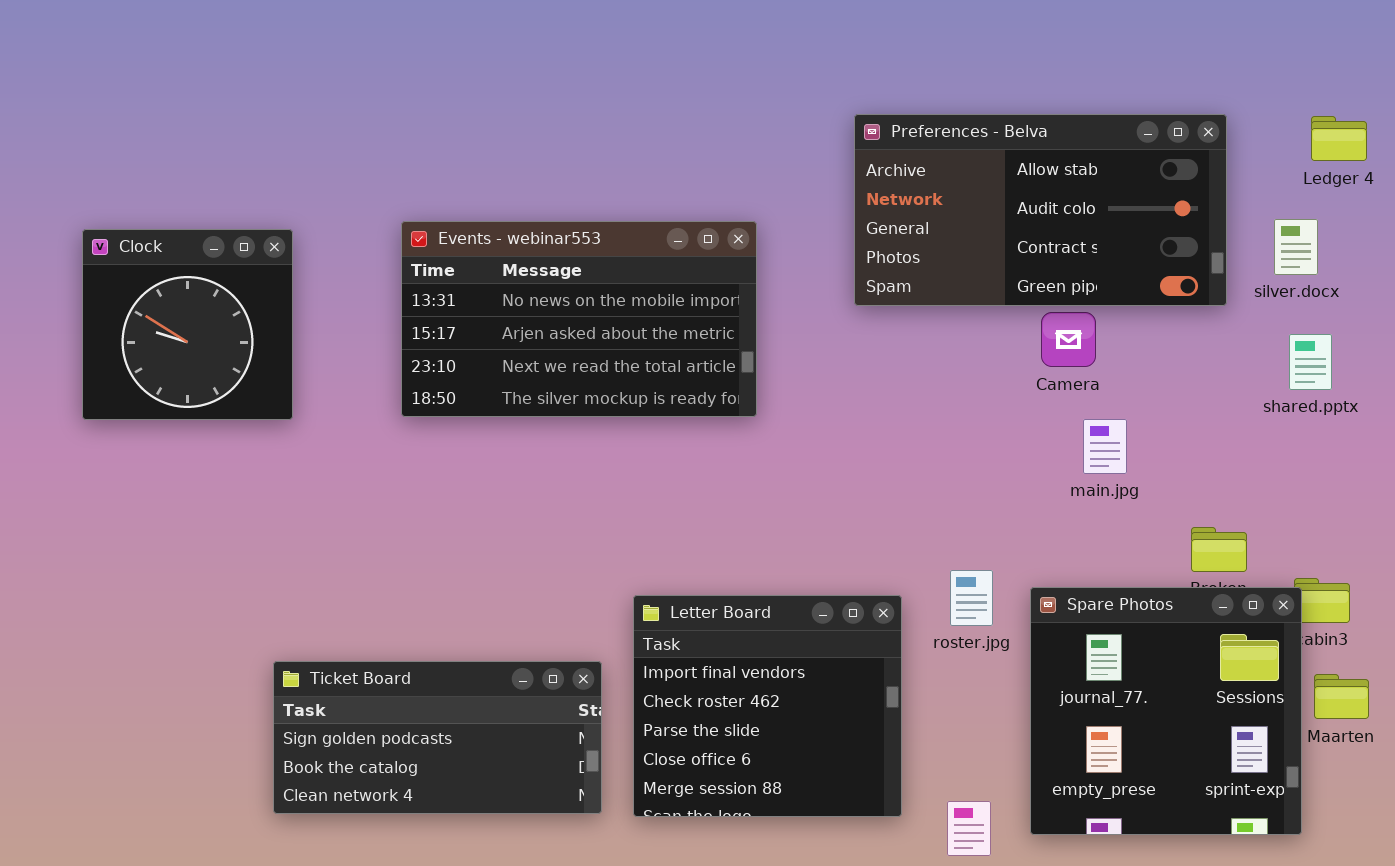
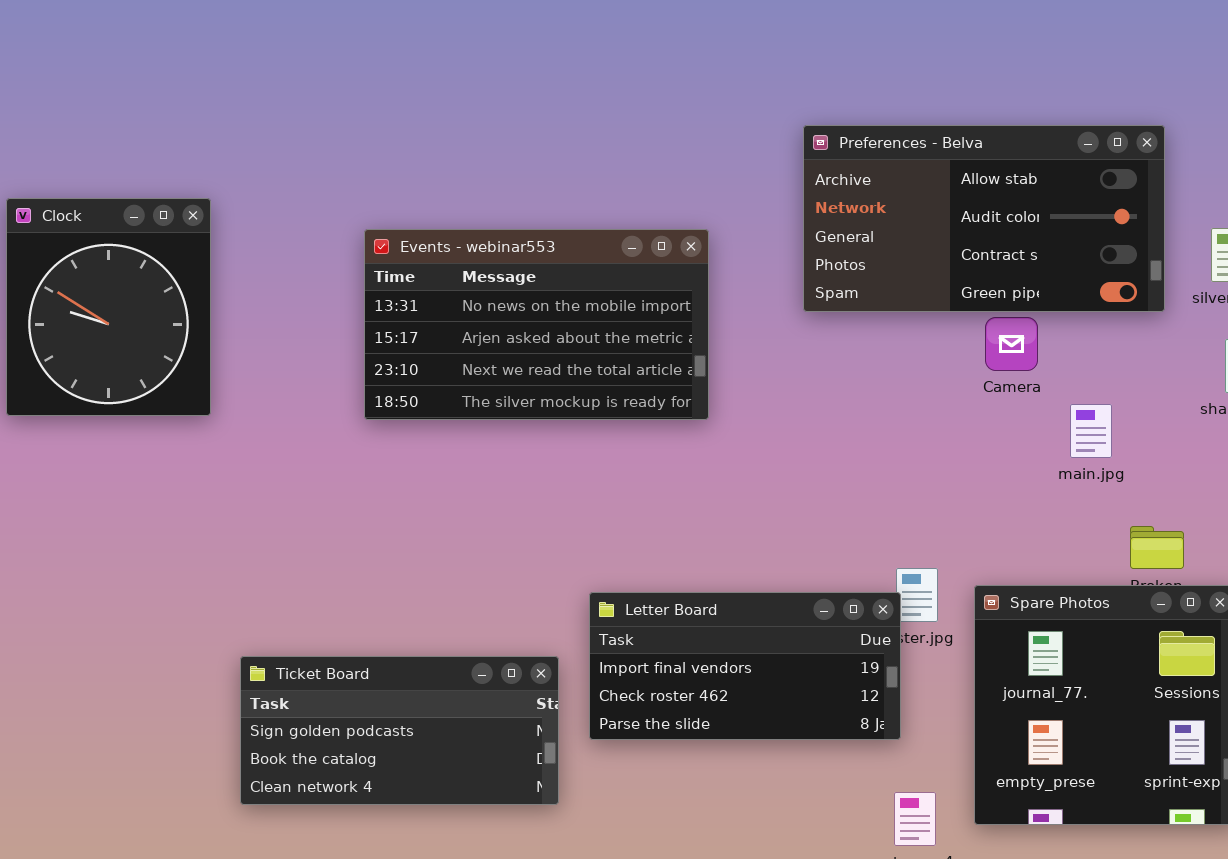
Clock: [82,229,293,420] -> [6,198,211,416], moved, resized
main.jpg: [1083,419,1127,474] -> [1070,404,1112,458], moved
Letter Board: [633,595,902,817] -> [589,592,901,740], resized

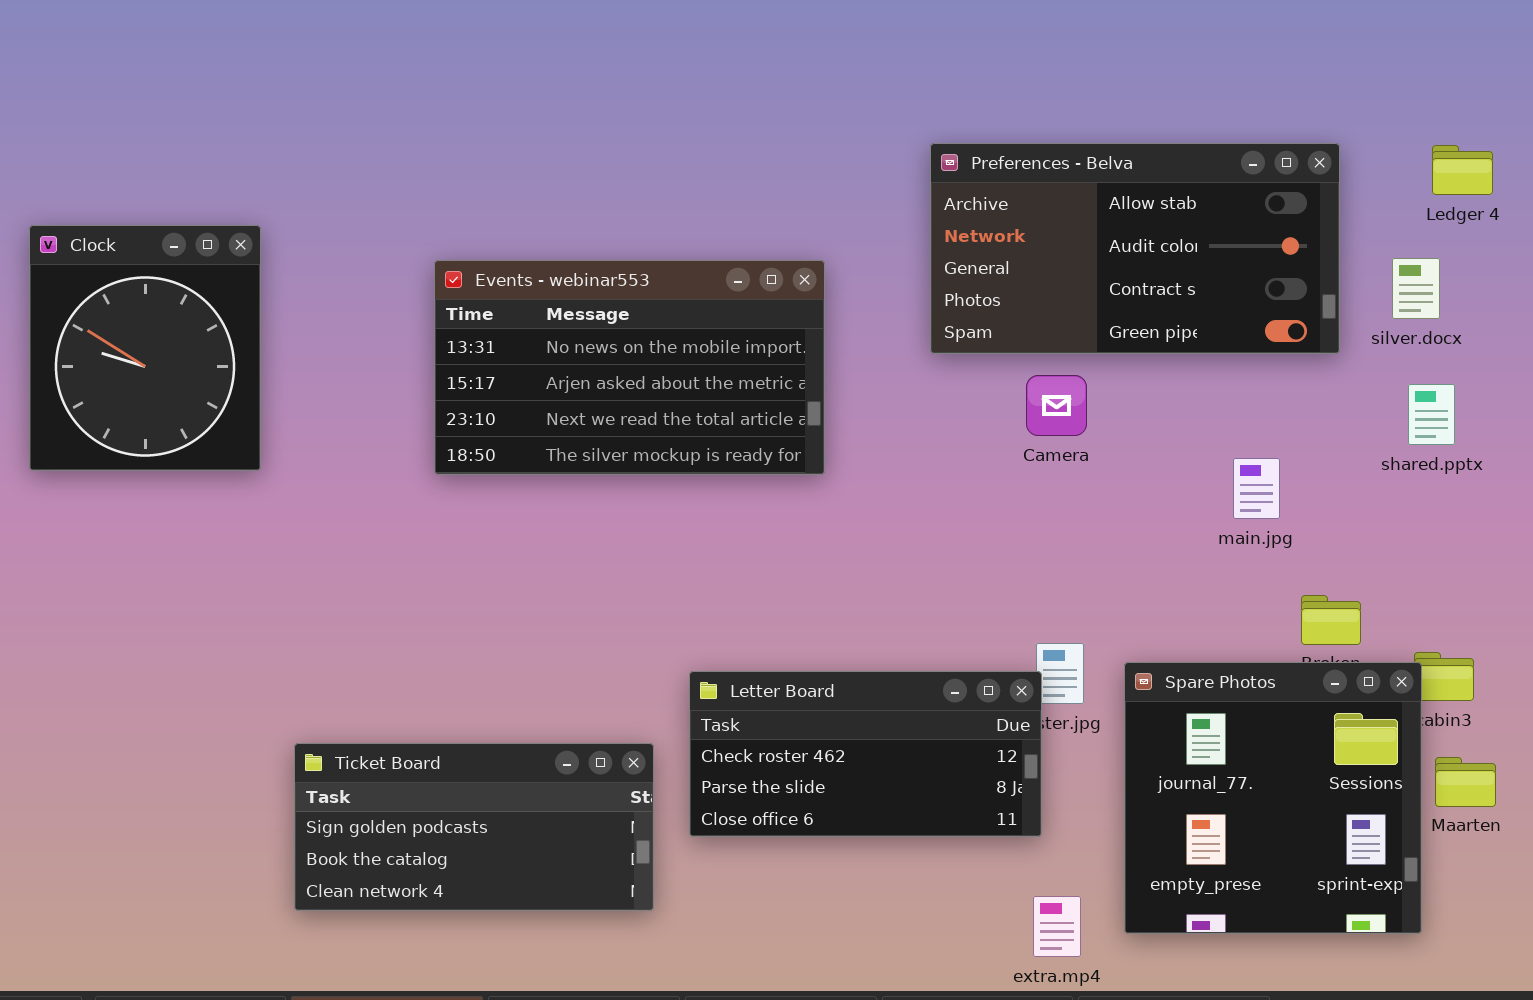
Camera: [985,317,1038,371] -> [1026,375,1087,436], moved
Letter Board: [589,592,901,740] -> [689,671,1042,837], scrolled down 1 row

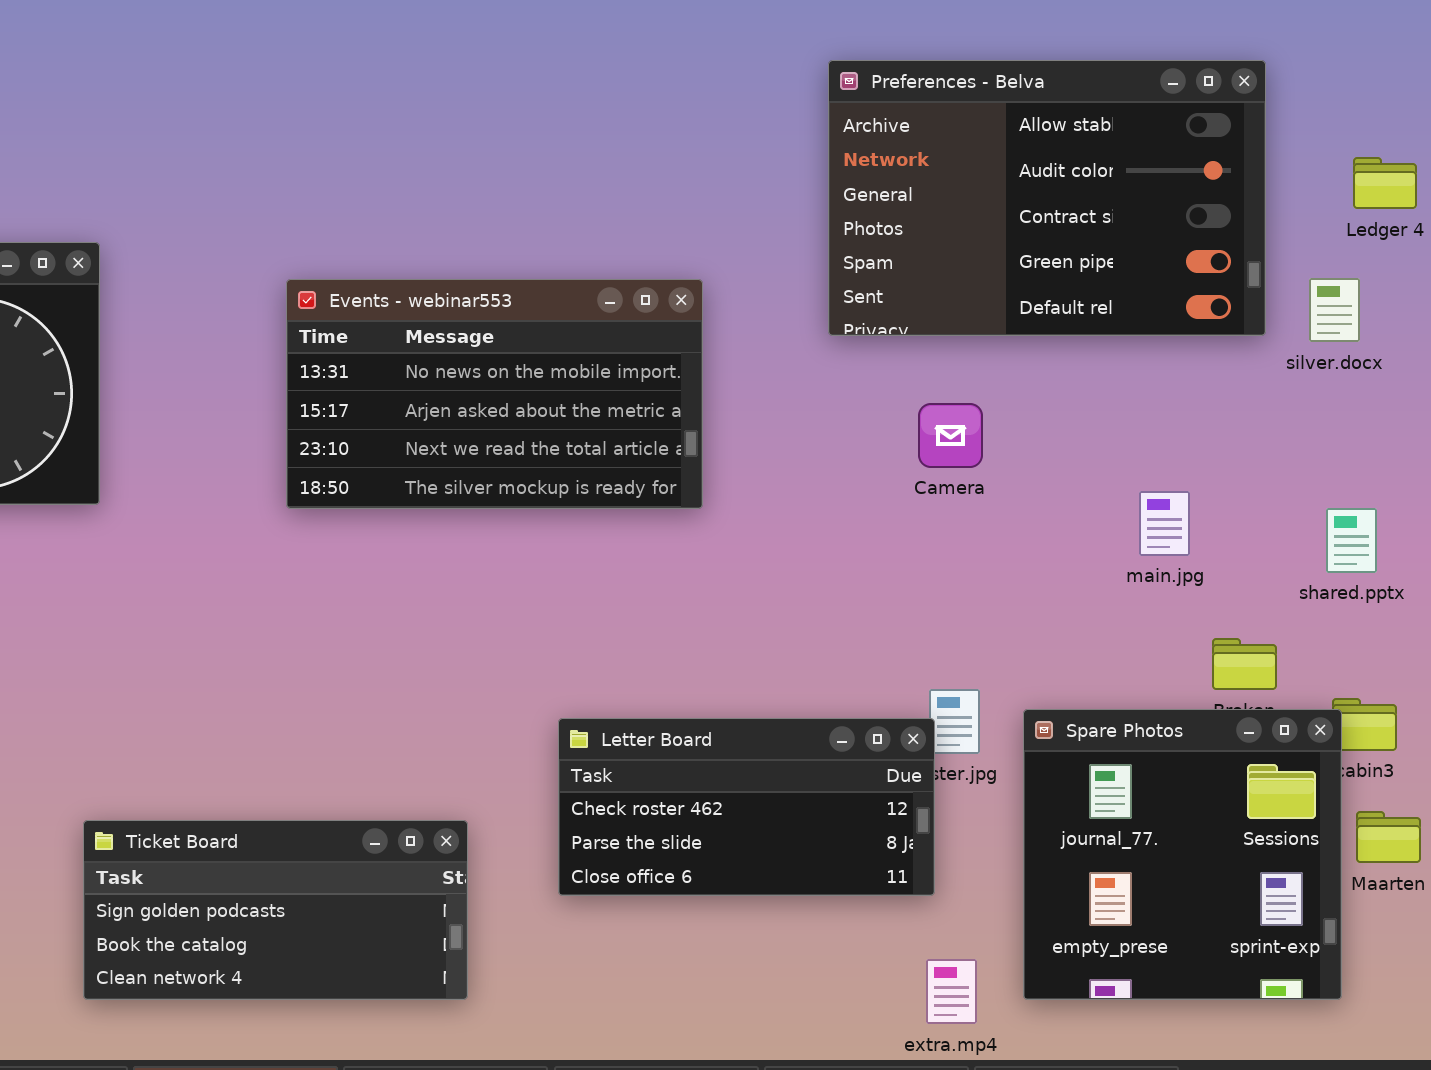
Preferences - Belva: [930,143,1340,354] -> [828,60,1266,336], moved, resized
shared.pptx: [1408,384,1455,445] -> [1326,508,1377,573], moved
Ticket Board: [294,743,654,911] -> [83,820,468,1000], moved

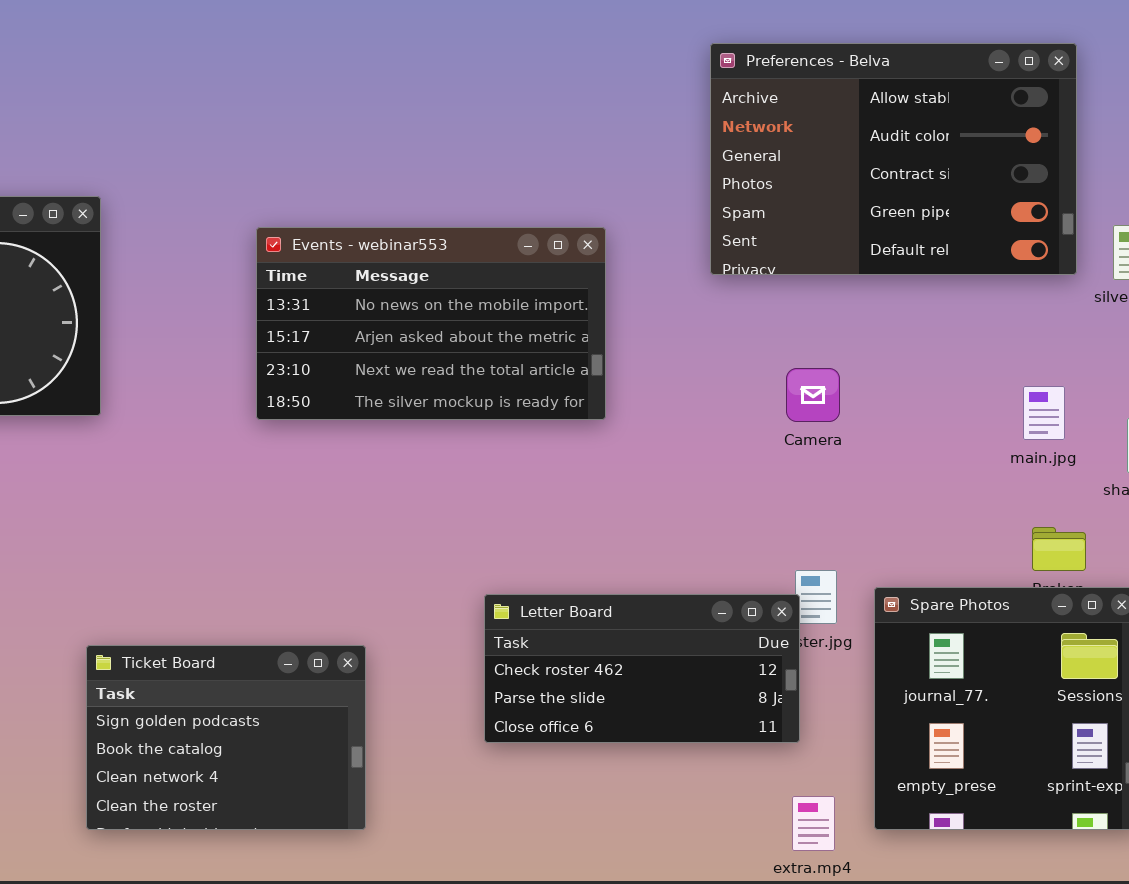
Camera: [918,403,983,468] -> [786,368,840,422], moved
main.jpg: [1139,491,1190,556] -> [1023,386,1065,440], moved
Ticket Board: [83,820,468,1000] -> [86,645,366,830], resized

